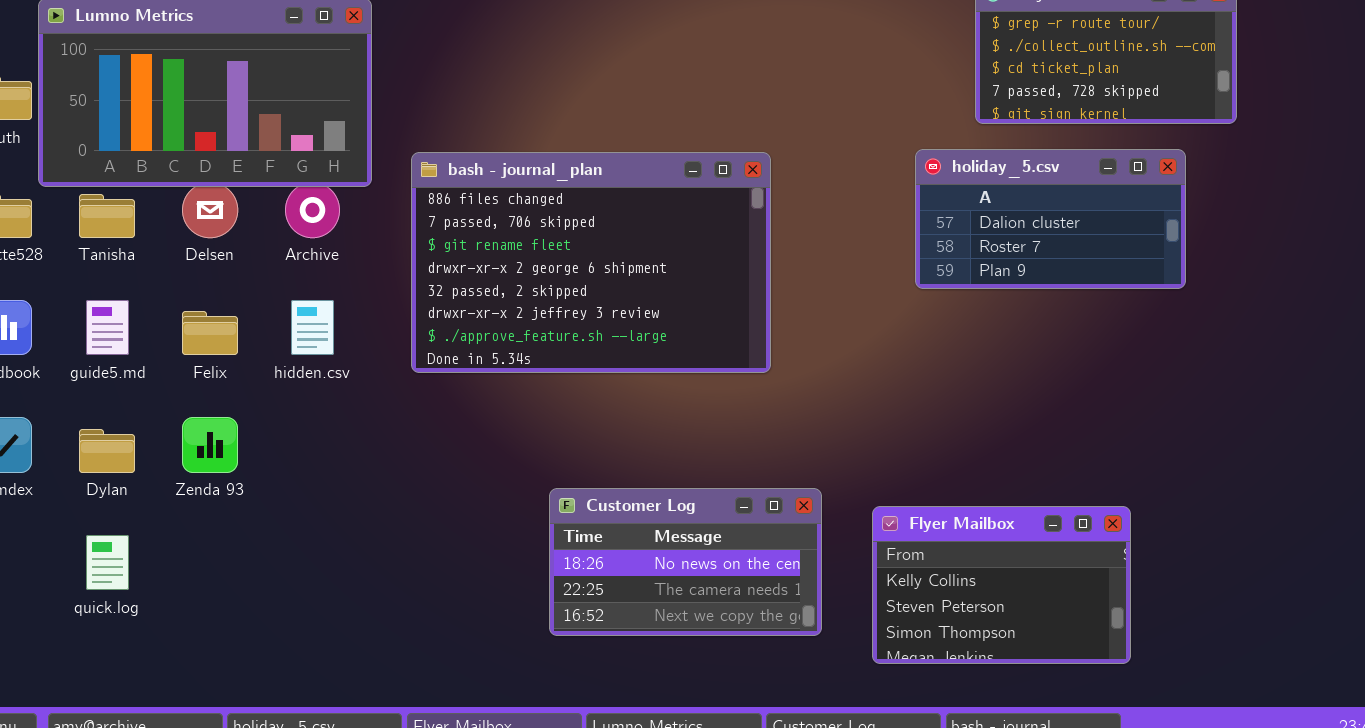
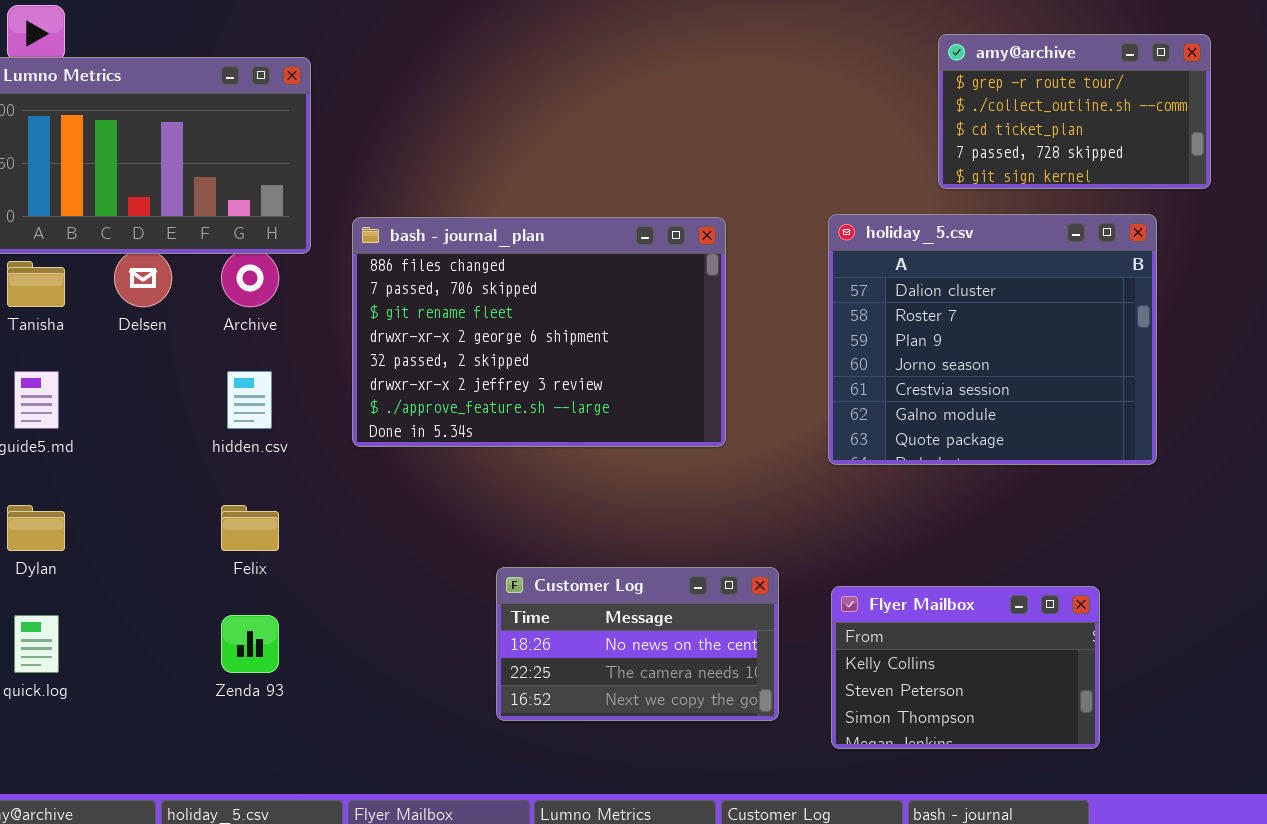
holiday_5.csv: [915,149,1186,289] -> [828,214,1157,465], resized
Felix: [182,311,238,355] -> [221,505,279,551], moved
Zenda 93: [182,417,238,473] -> [221,615,279,673], moved

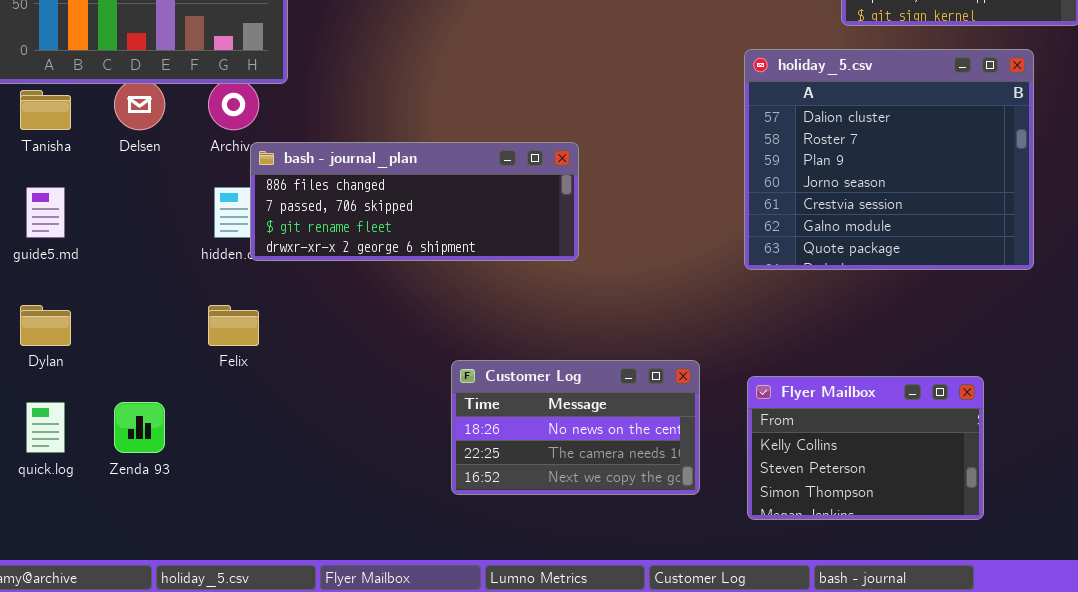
bash - journal_plan: [352,217,726,447] -> [250,142,579,261], moved, resized
Zenda 93: [221,615,279,673] -> [114,402,165,453], moved

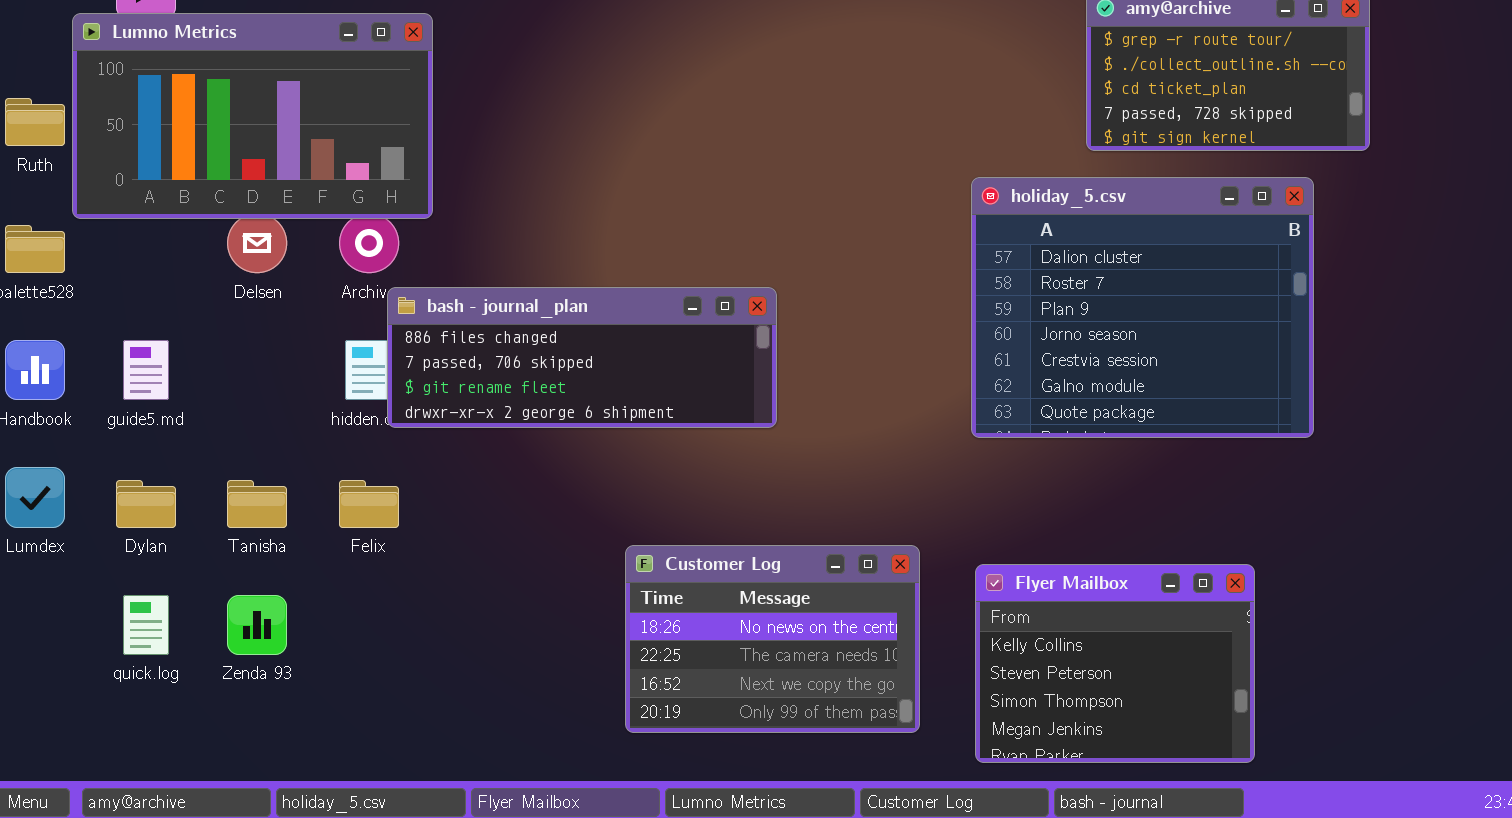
Tanisha: [20,90,71,130] -> [227,480,287,528], moved
Customer Log: [451,360,700,495] -> [625,545,920,733], resized
Flyer Mailbox: [747,376,984,520] -> [975,564,1255,763], resized

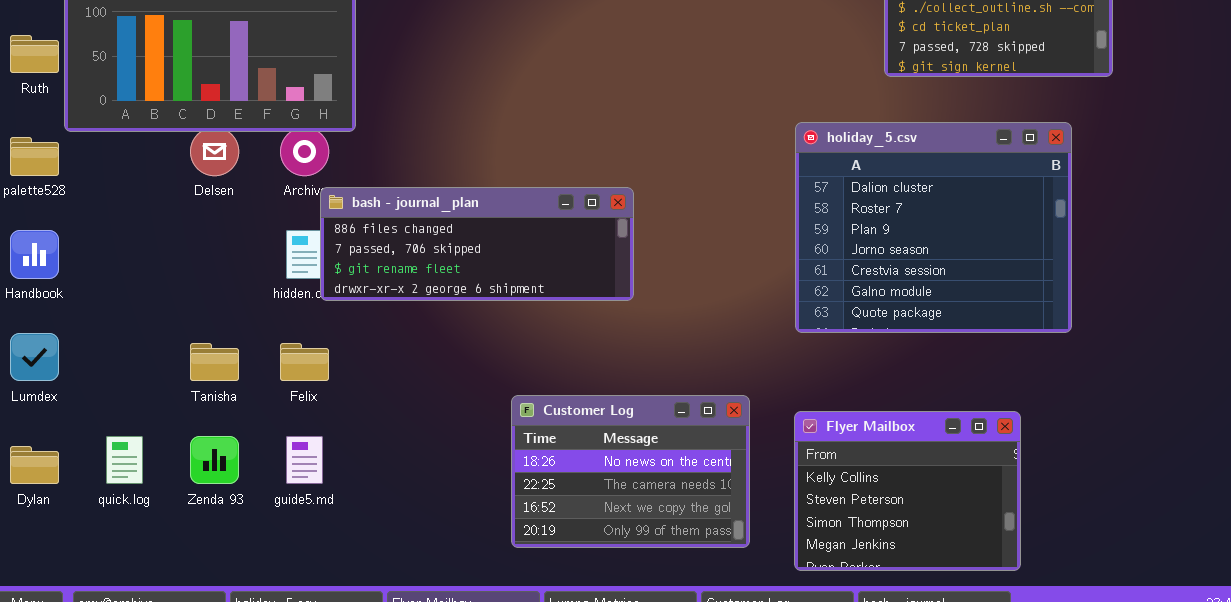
holiday_5.csv: [971,177,1314,438] -> [795,122,1072,333], moved
guide5.md: [123,340,169,400] -> [286,436,323,484], moved
Dylan: [116,480,176,528] -> [10,446,59,484], moved

